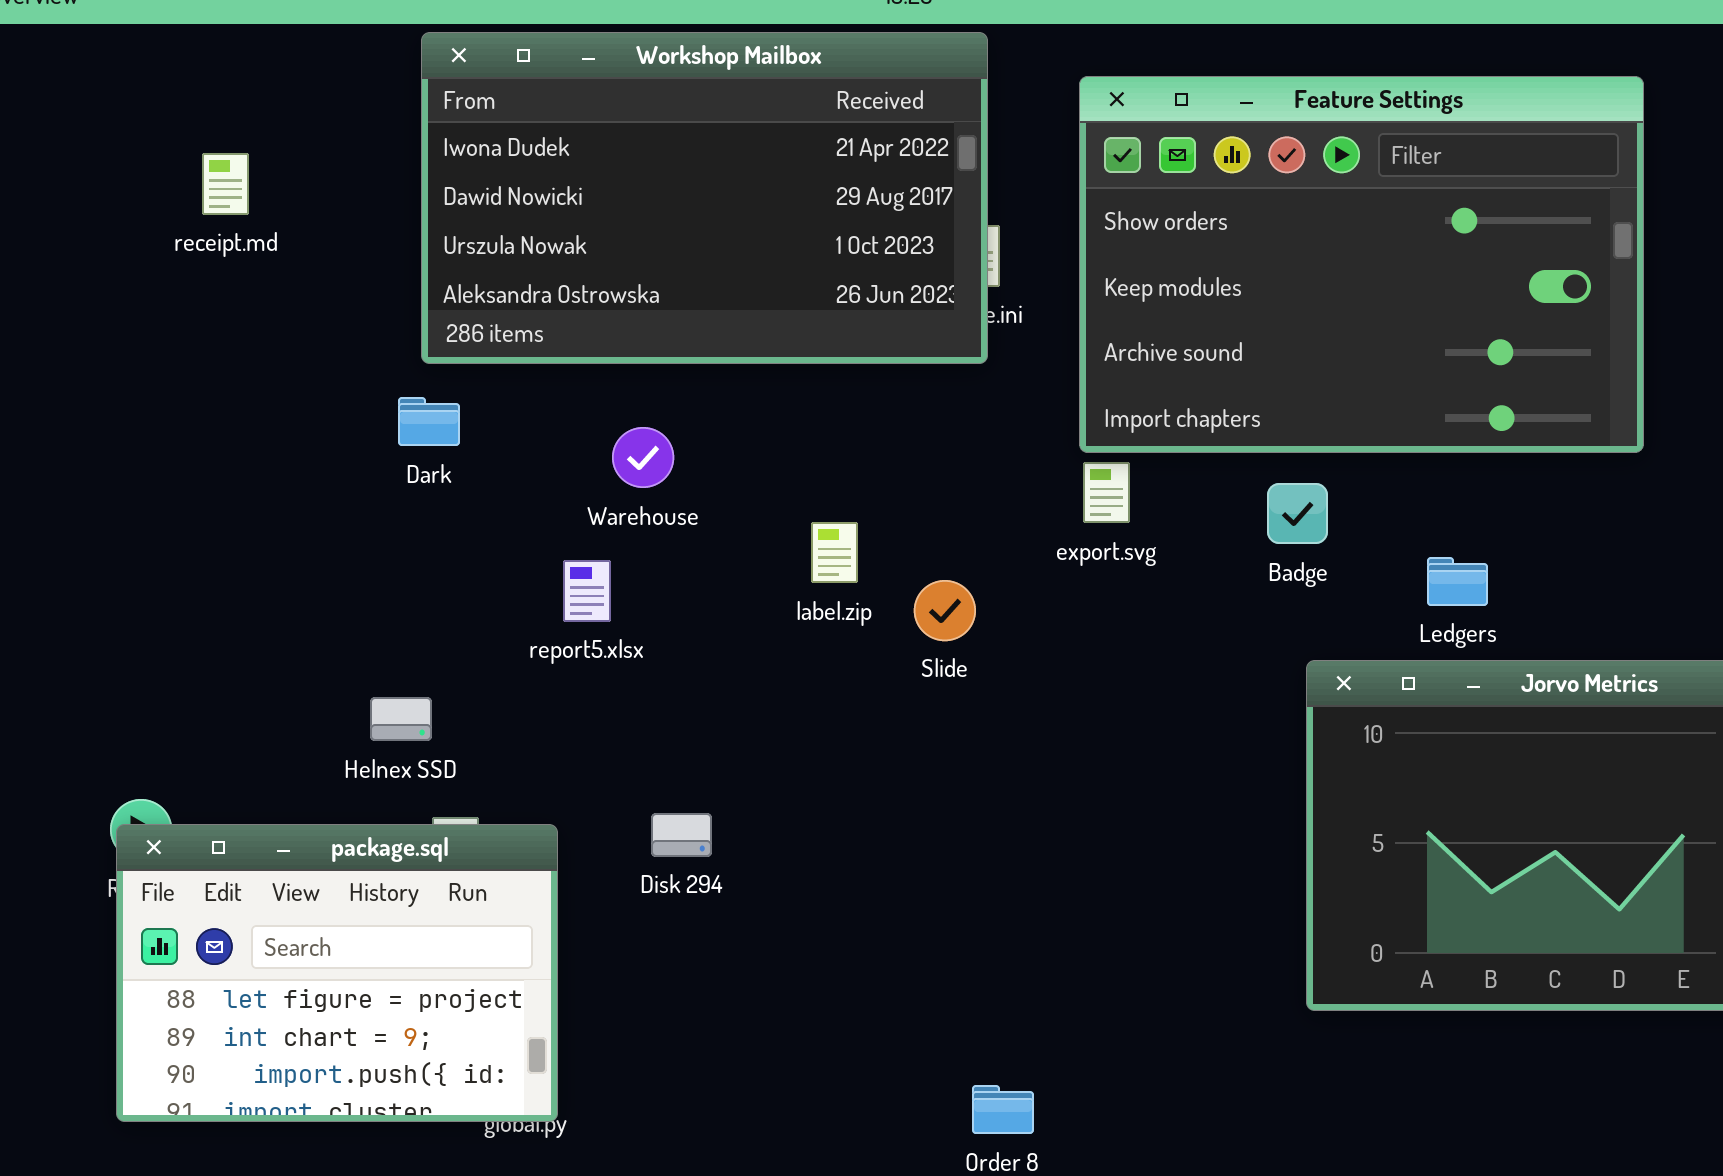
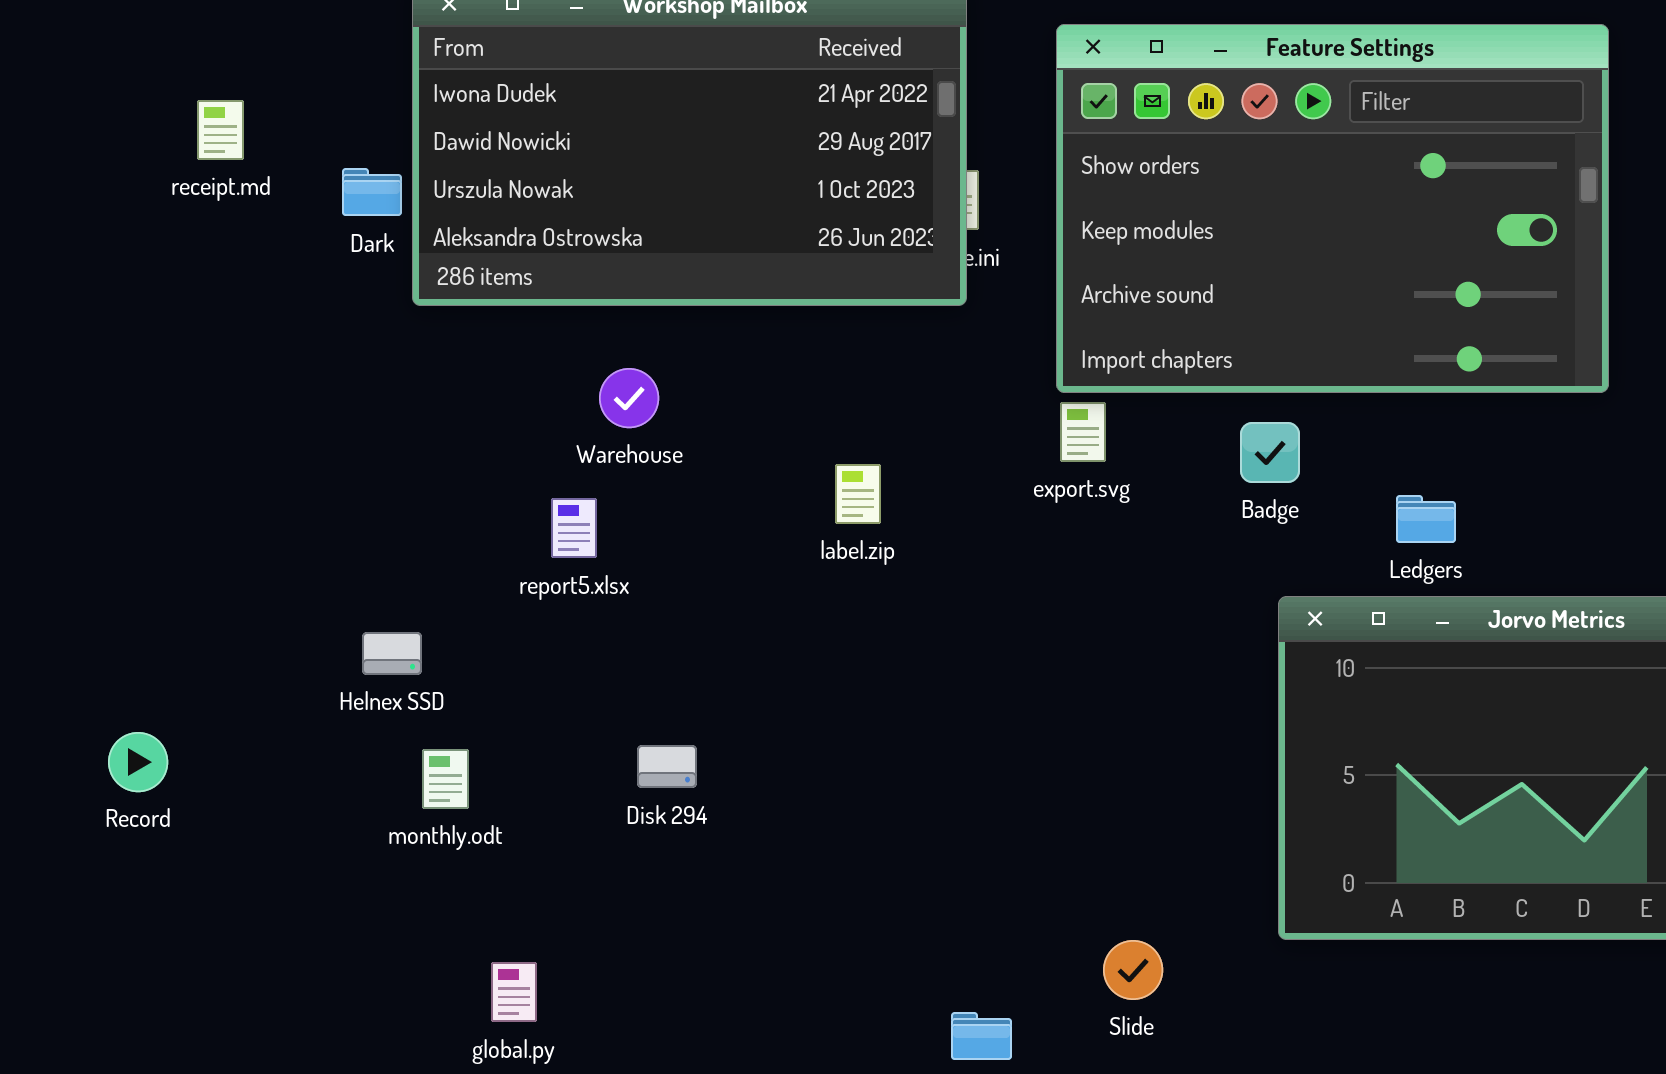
Dark: [398,397,460,446] -> [342,168,402,216], moved
label.zip: [811,522,858,583] -> [835,464,881,524], moved
Slide: [914,580,976,641] -> [1103,940,1163,1000], moved
package.sql: [116,824,558,1122] -> none, closed

